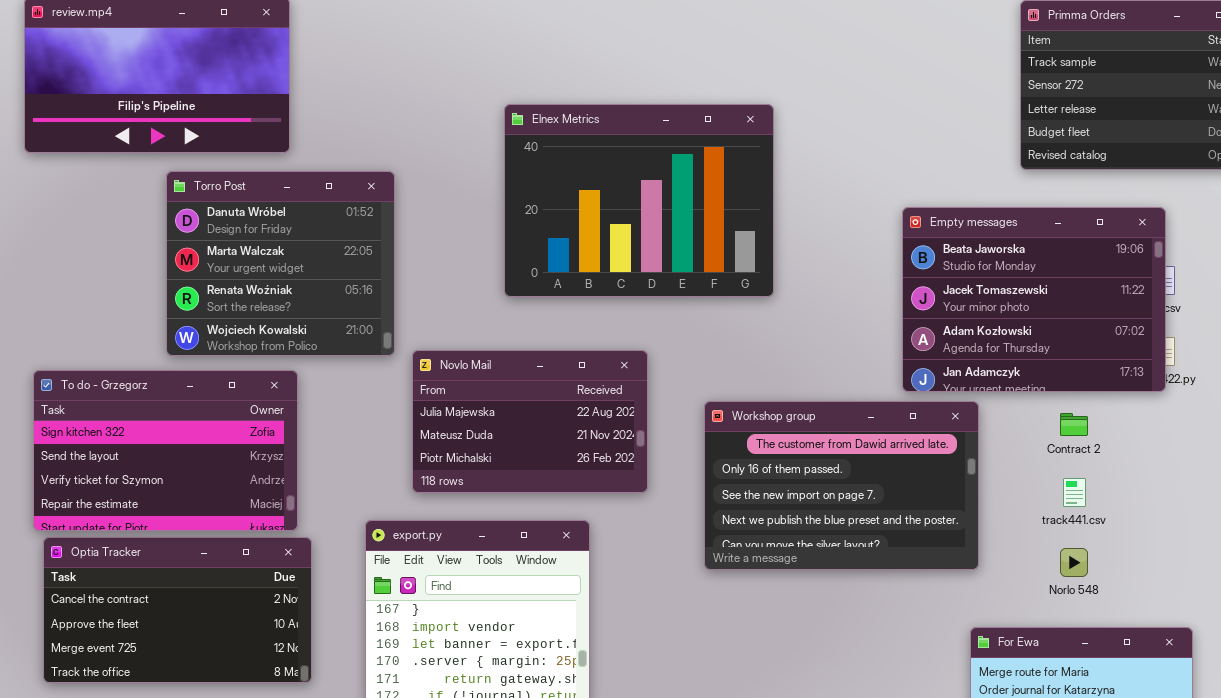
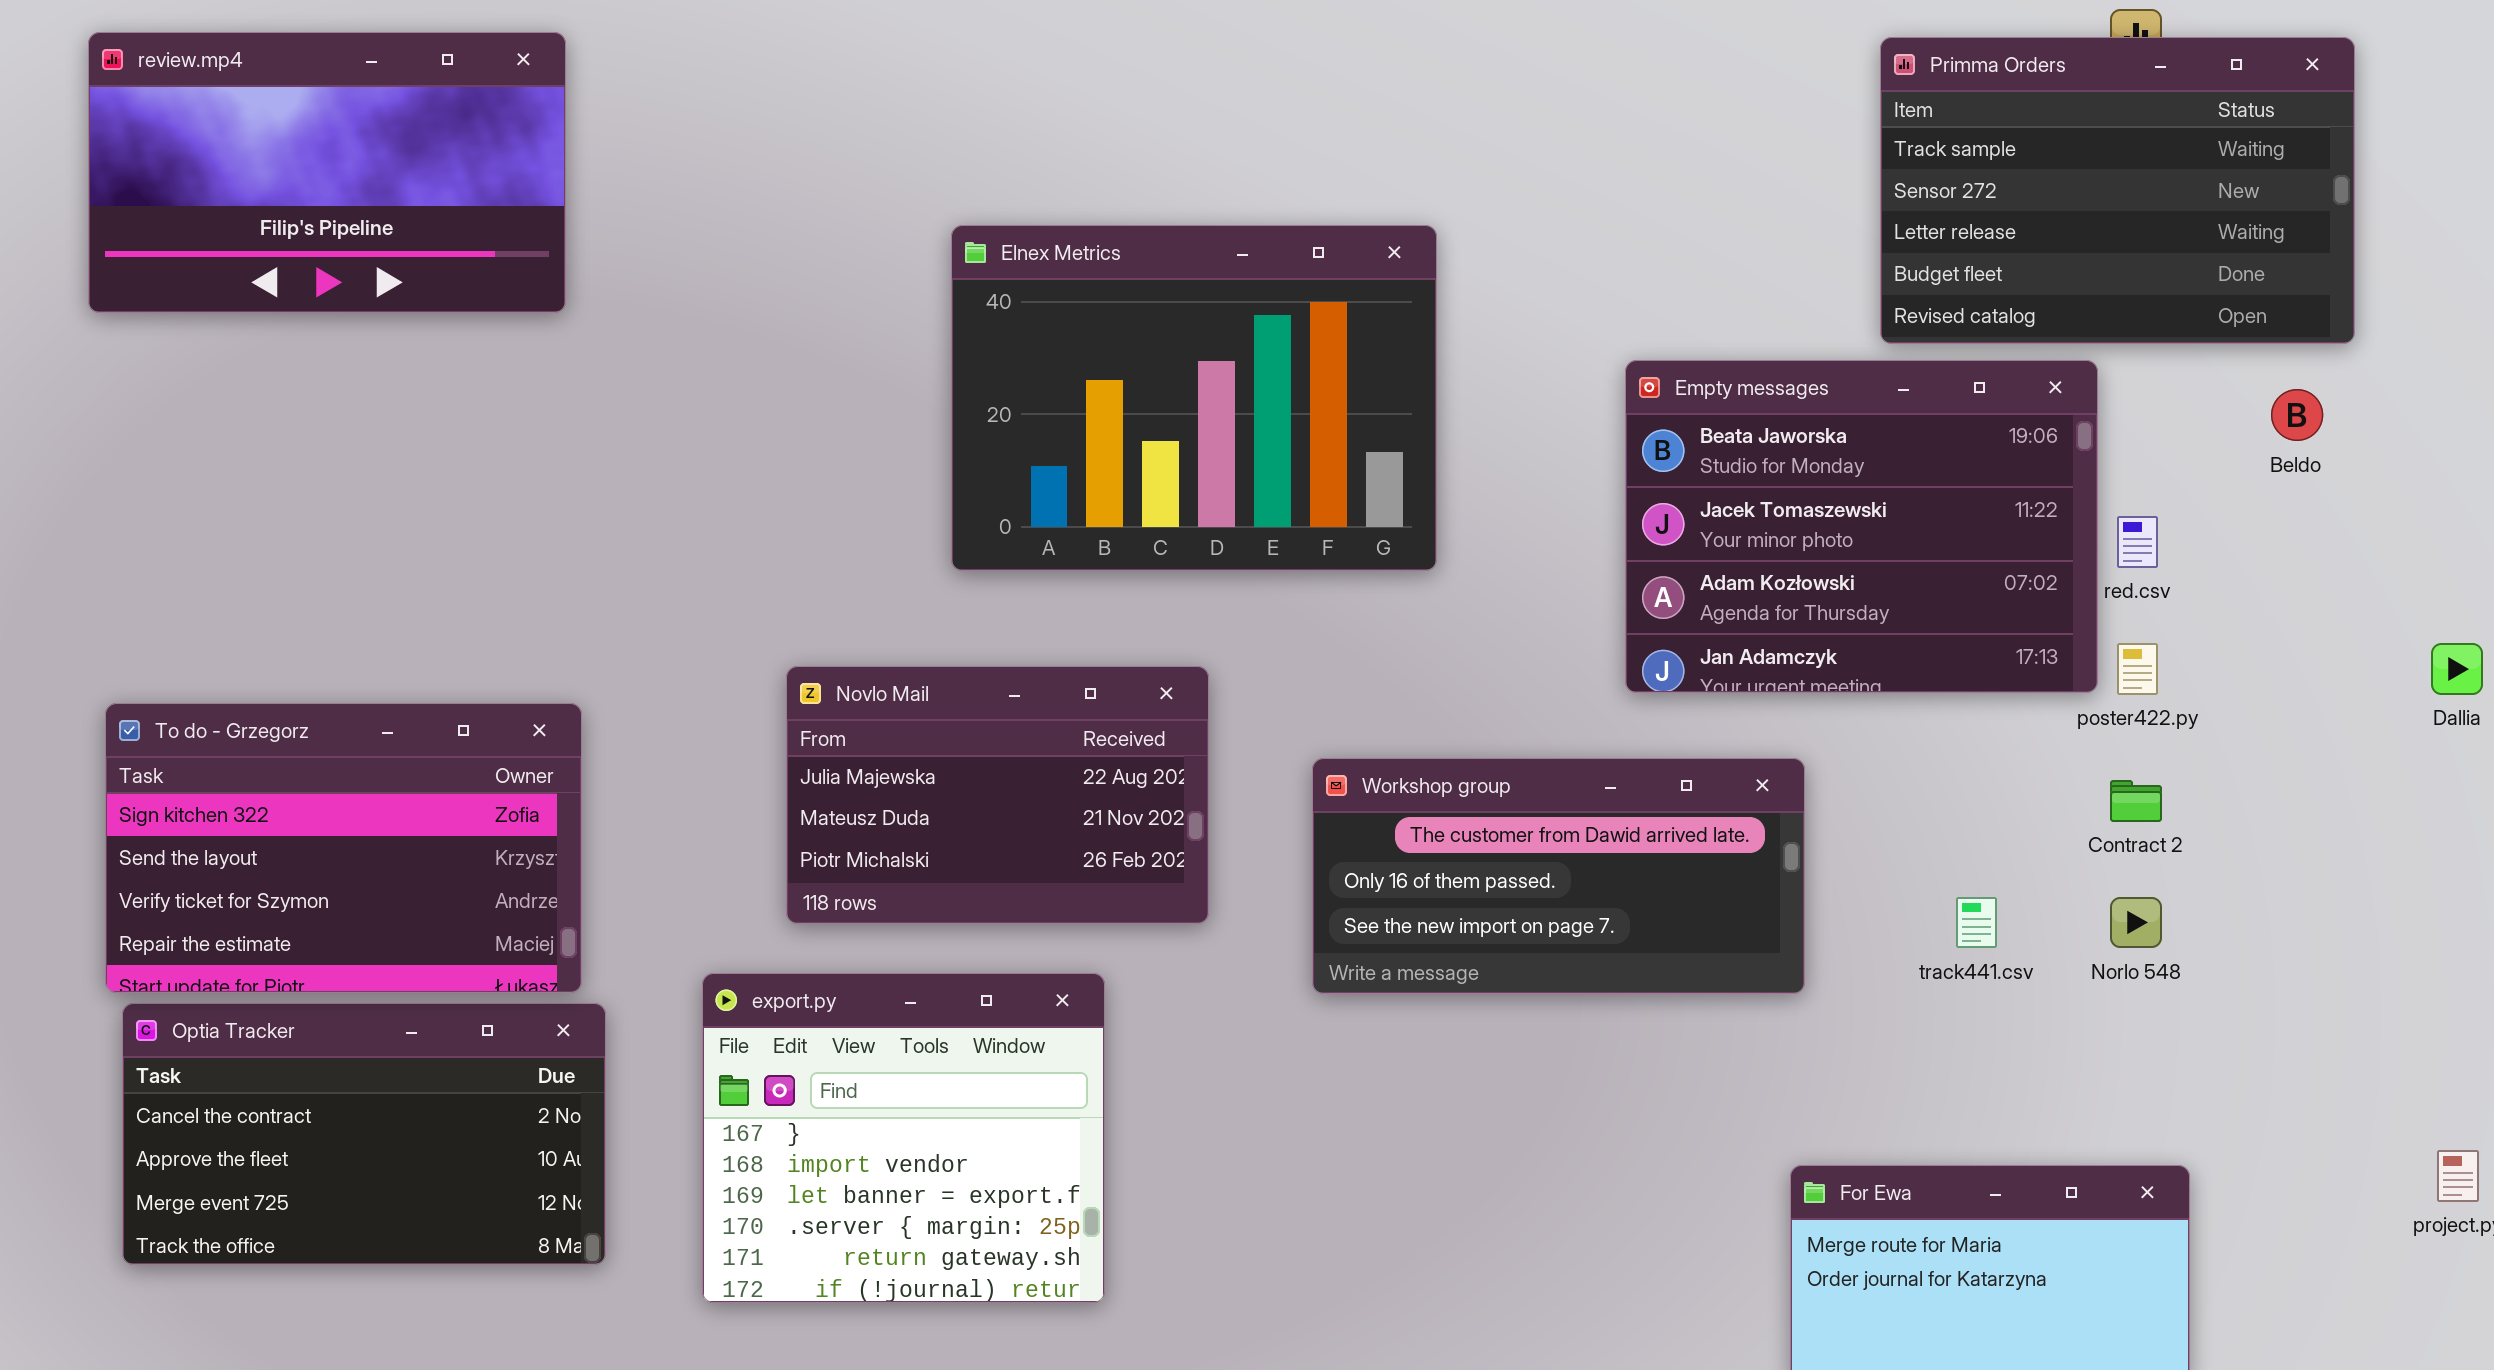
Torro Post: [166,171,395,356] -> none, closed
Empty messages: [902,207,1166,392] -> [1625,360,2098,693], moved
Workshop group: [704,401,979,570] -> [1312,758,1805,994], resized
Contract 2: [1060,413,1088,436] -> [2110,780,2162,822], moved
Norlo 548: [1060,548,1088,577] -> [2110,897,2162,948], moved

